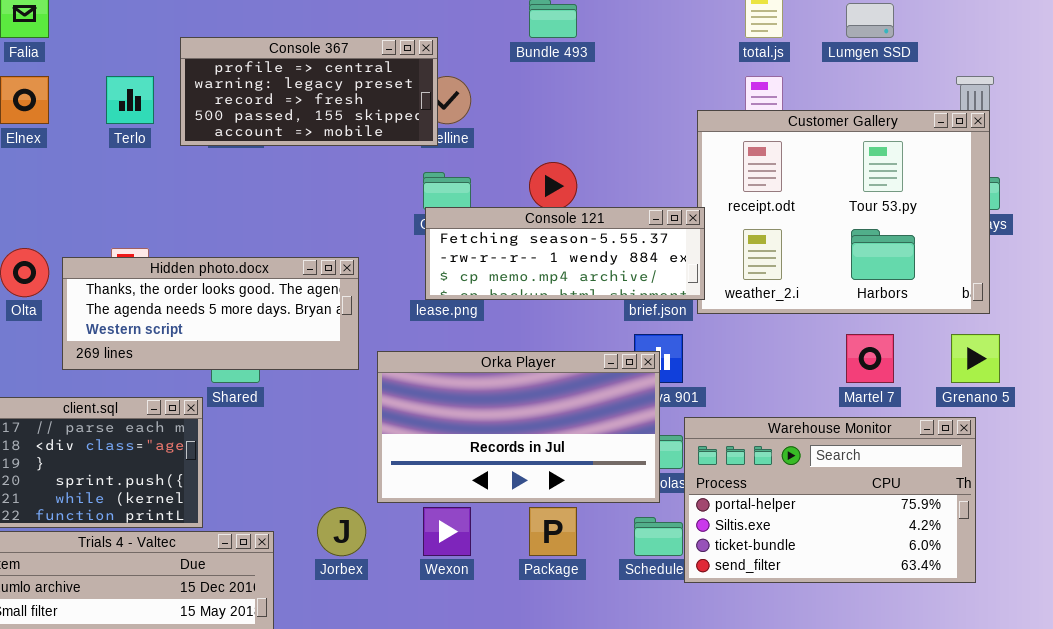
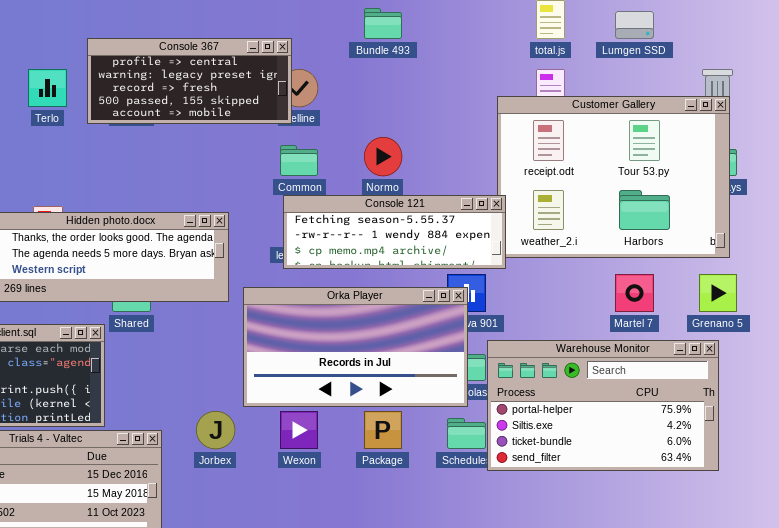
Console 121: [425,207,705,300] -> [283,195,506,269], moved

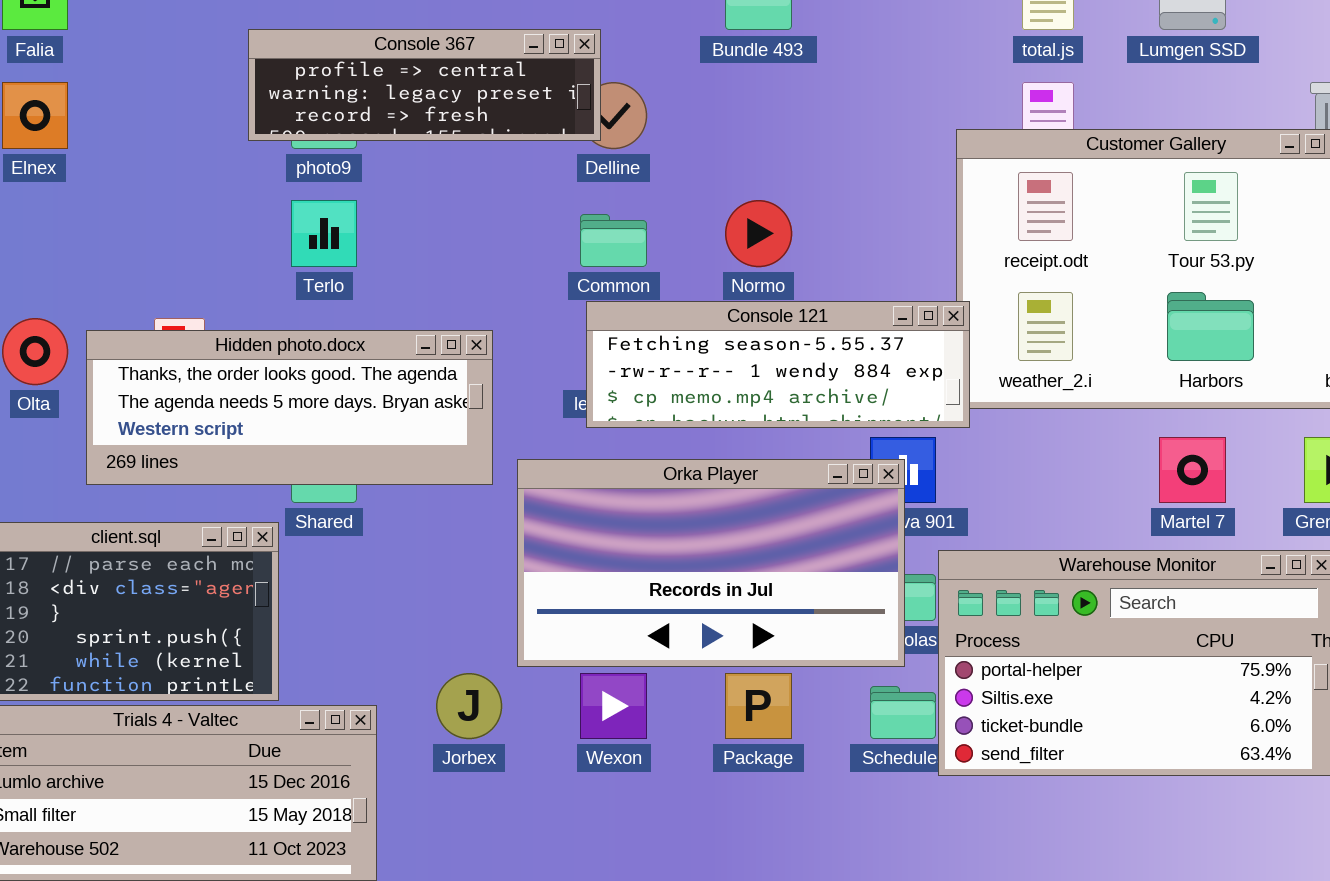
Console 367: [87,38,292,124] -> [248,29,601,141], resized
Terlo: [28,69,67,107] -> [291,200,357,267], moved

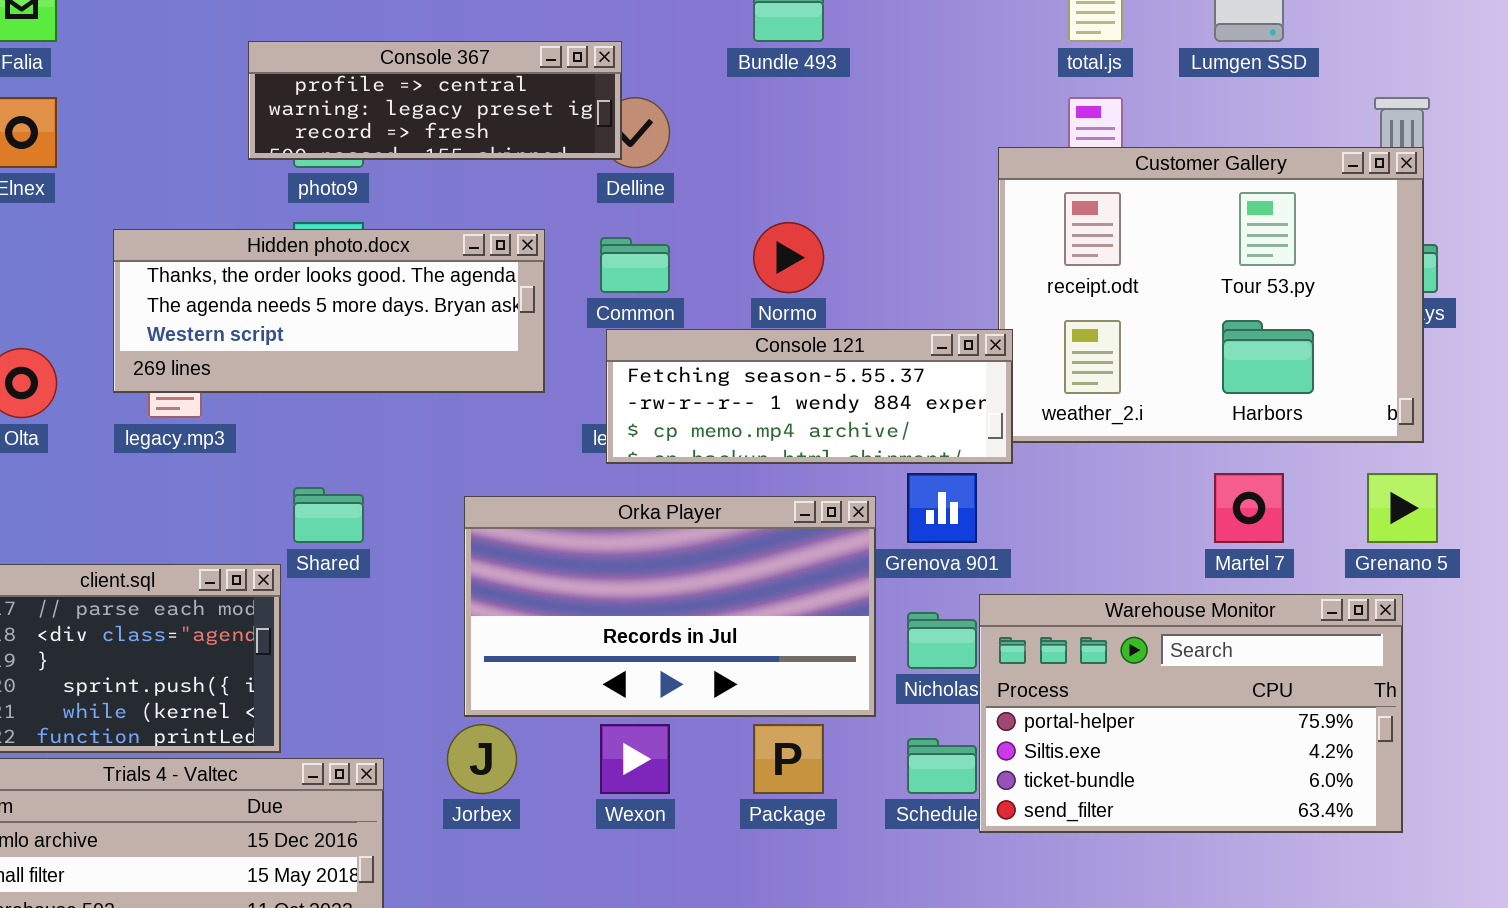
Hidden photo.docx: [86,330,493,485] -> [113,229,545,393], moved
Orka Player: [517,459,905,667] -> [464,496,876,717], moved

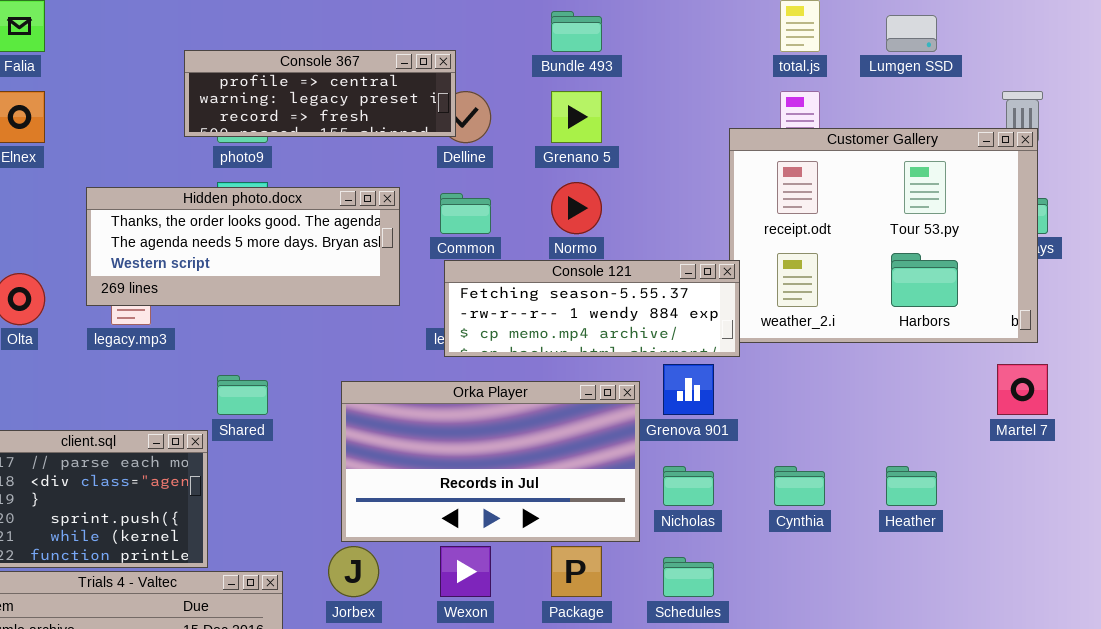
Martel 7: [1214,473,1284,543] -> [997,364,1048,415], moved
Grenano 5: [1367,473,1438,543] -> [551,91,602,143], moved
Warehouse Monitor: [979,594,1403,833] -> none, closed

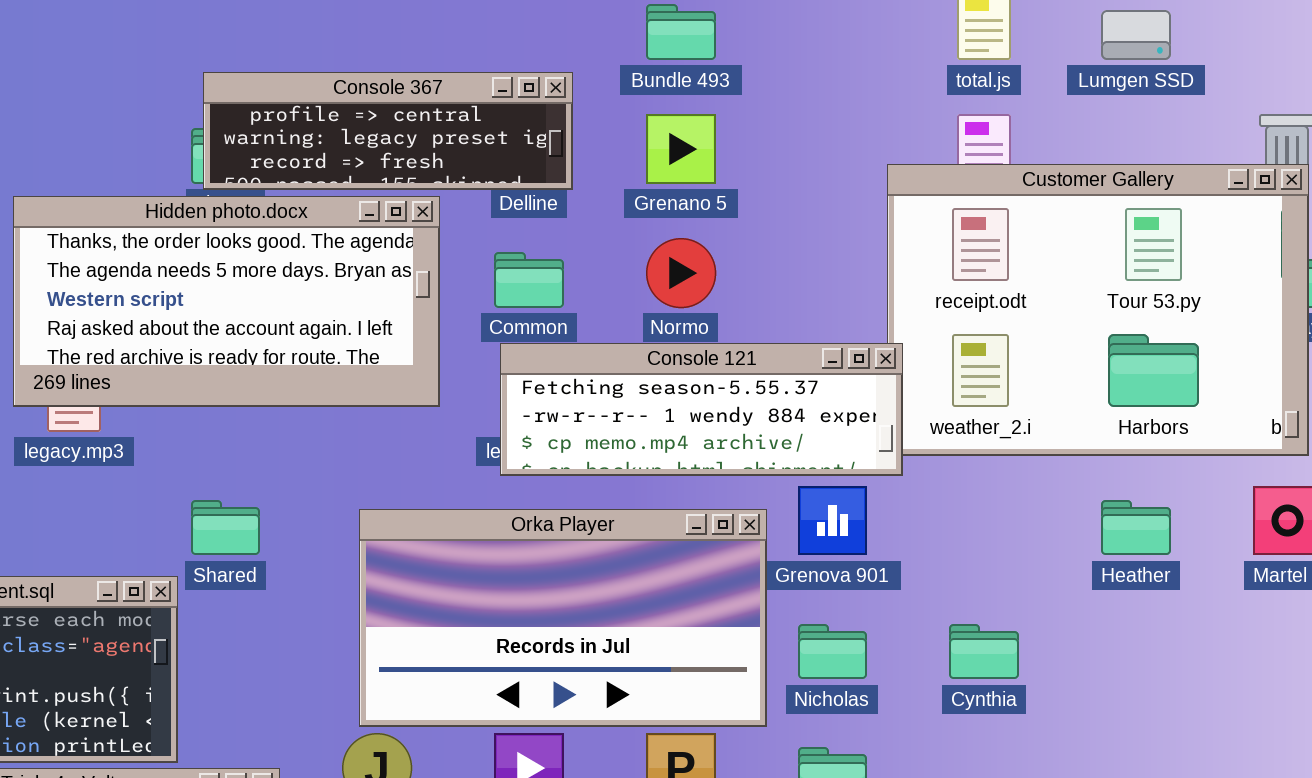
Console 367: [184,50,456,137] -> [203,72,573,190], moved
Hidden photo.docx: [86,187,400,306] -> [13,196,440,407], resized
Heather: [886,466,937,506] -> [1101,500,1171,555], moved

